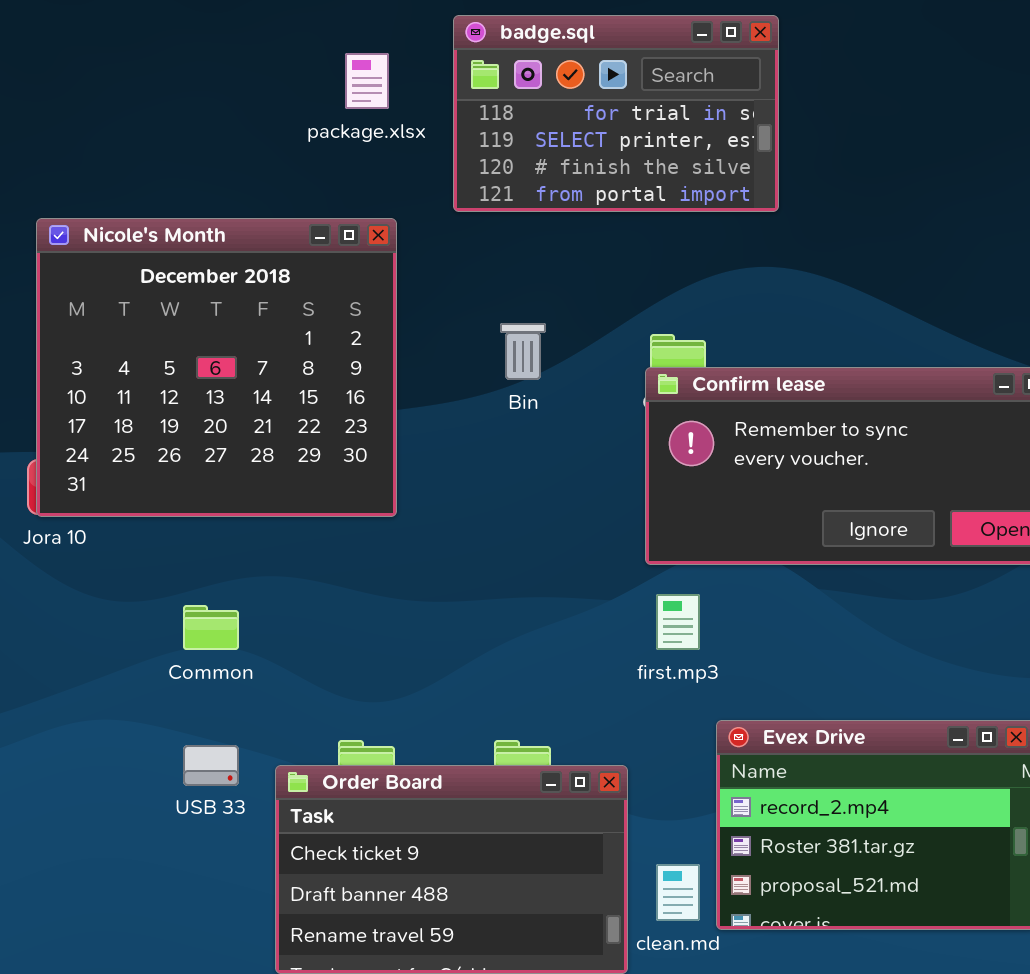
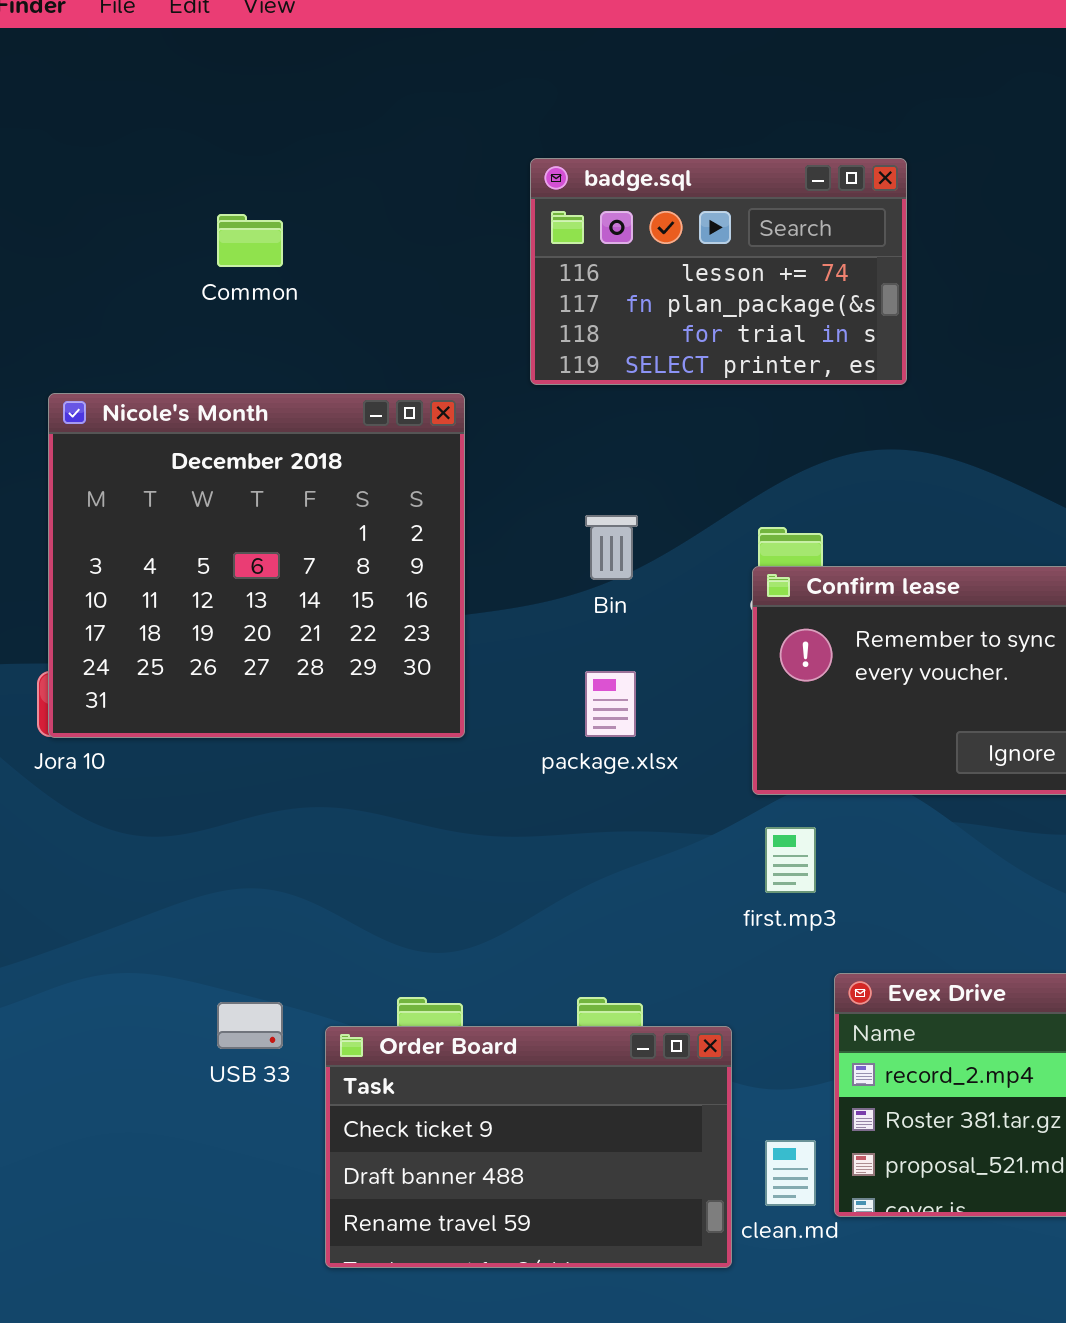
badge.sql: [453,15,779,212] -> [530,158,907,385], scrolled up 2 rows
package.xlsx: [345,53,389,109] -> [585,671,636,737], moved
Common: [183,605,239,650] -> [217,214,283,267], moved

